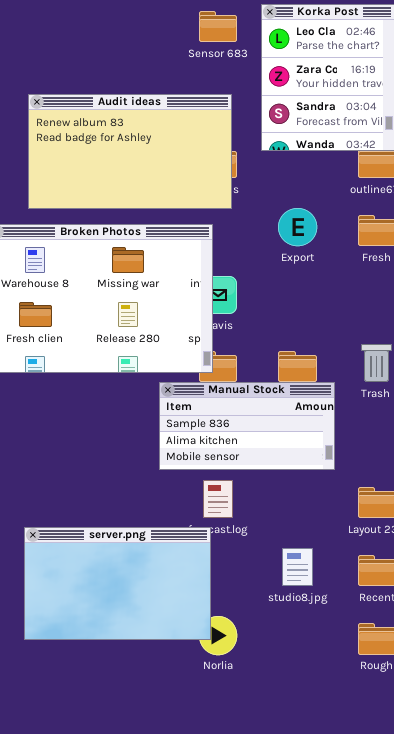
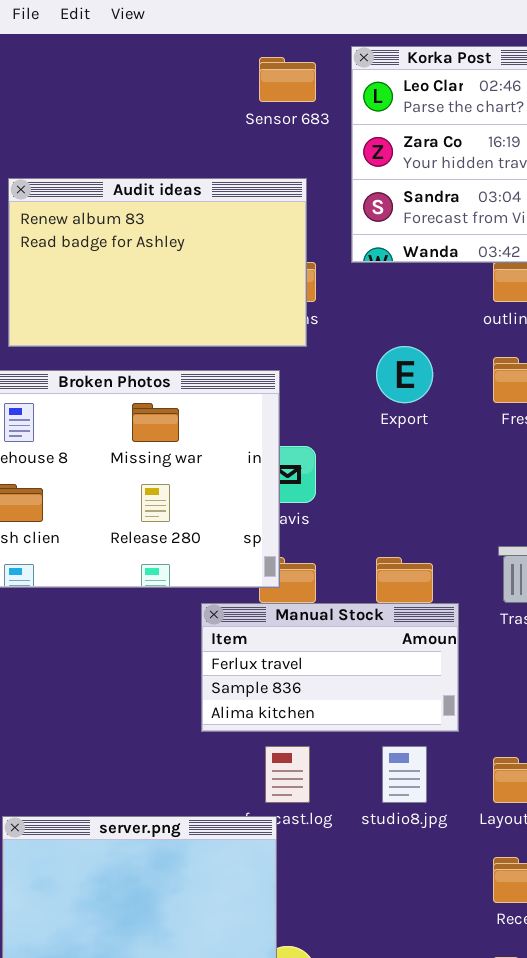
Manual Stock: [159,382,335,470] -> [201,603,459,732], scrolled up 1 row
studio8.jpg: [282,548,313,586] -> [382,746,427,803], moved

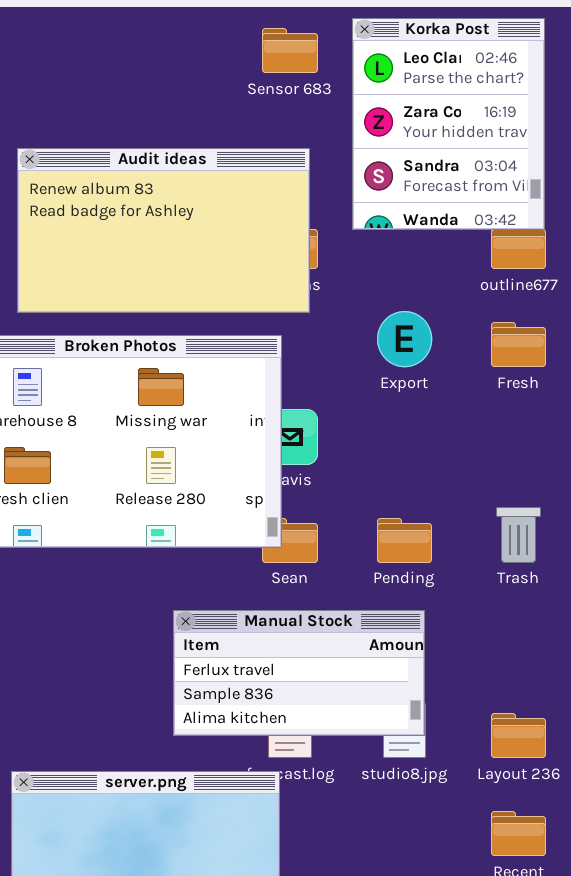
Manual Stock: [201,603,459,732] -> [173,610,425,736], moved

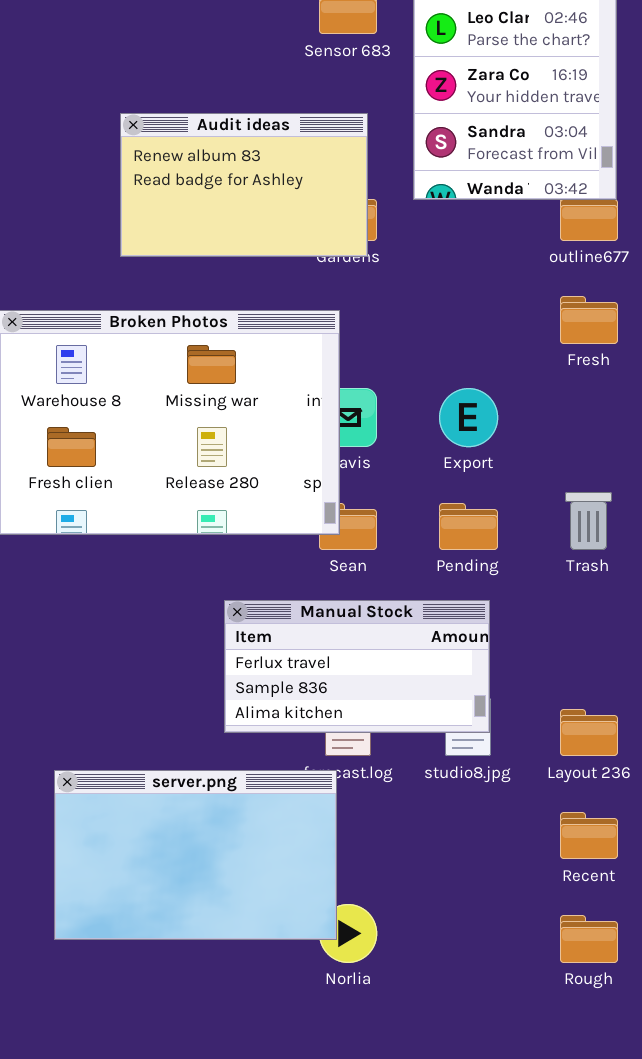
Audit ideas: [17,148,310,313] -> [120,113,368,257], resized
Export: [377,311,432,367] -> [439,388,498,447], moved

